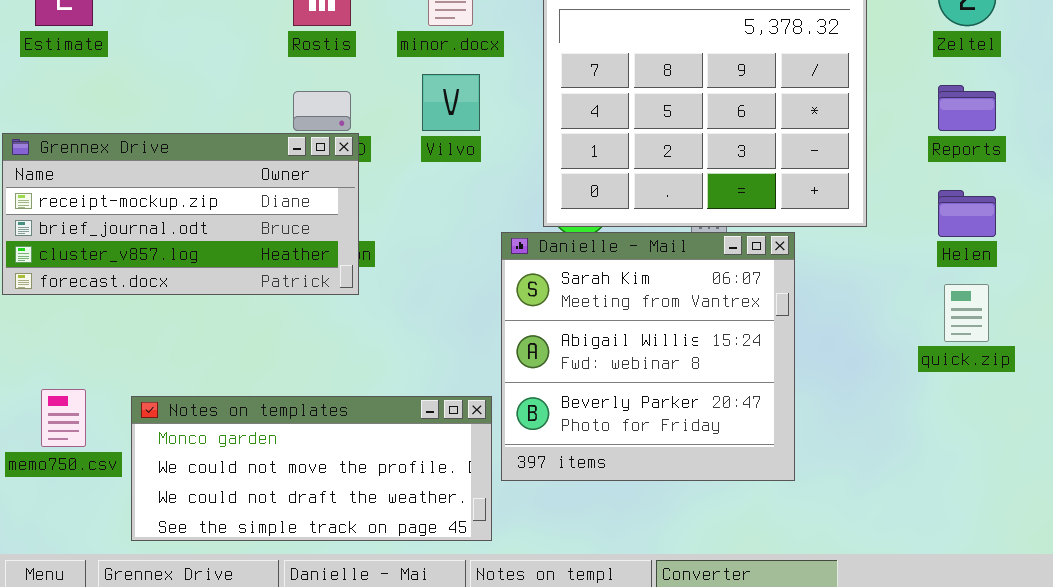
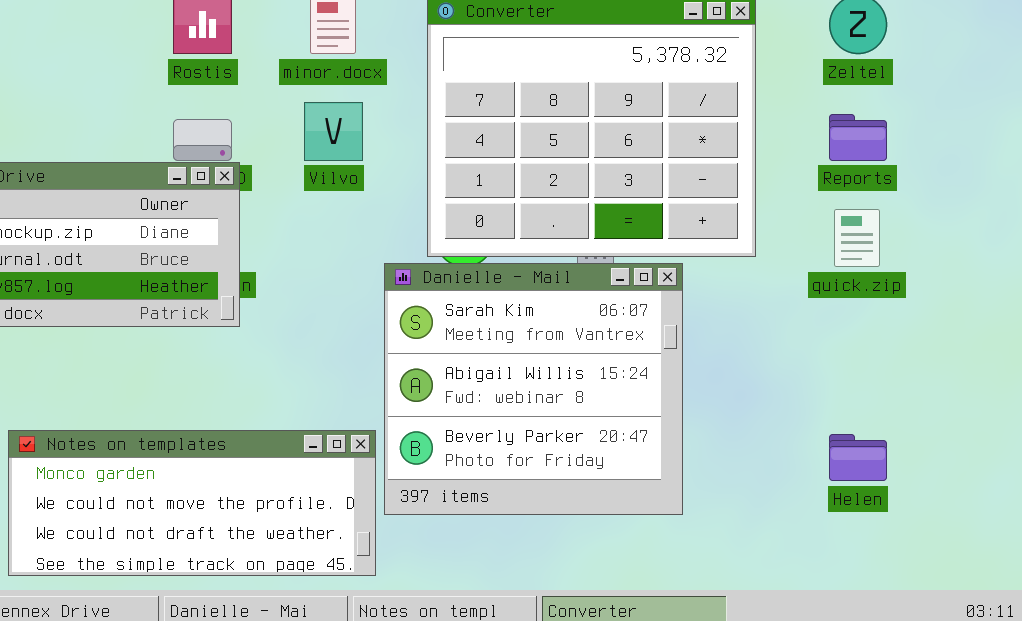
Helen: [938,190,996,237] -> [829,434,887,481], moved
quick.zip: [944,284,989,342] -> [834,209,880,267], moved

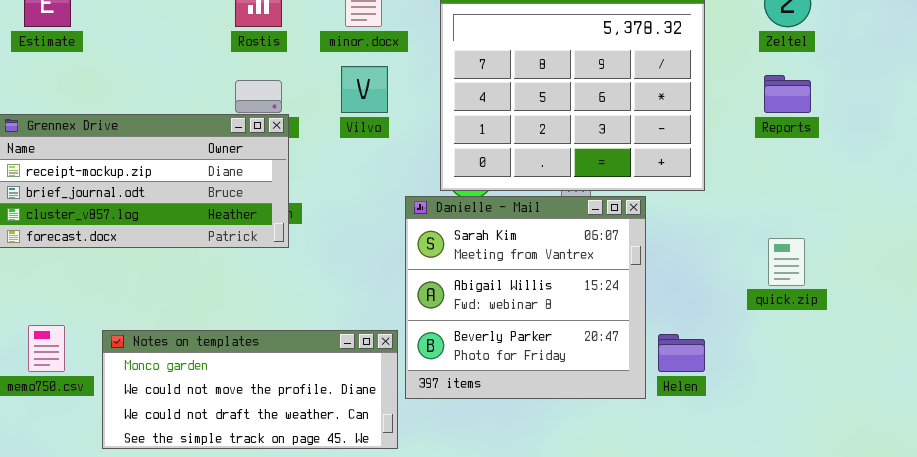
quick.zip: [834,209,880,267] -> [768,238,805,286], moved
Helen: [829,434,887,481] -> [658,334,705,372], moved

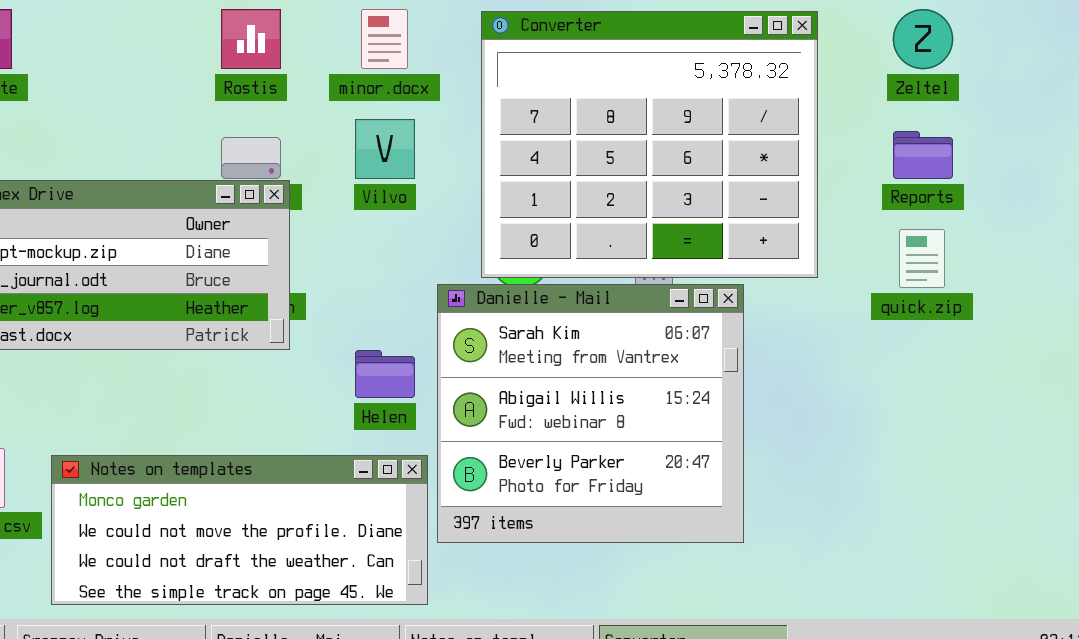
quick.zip: [768,238,805,286] -> [899,229,945,288], moved
Helen: [658,334,705,372] -> [355,350,415,398], moved

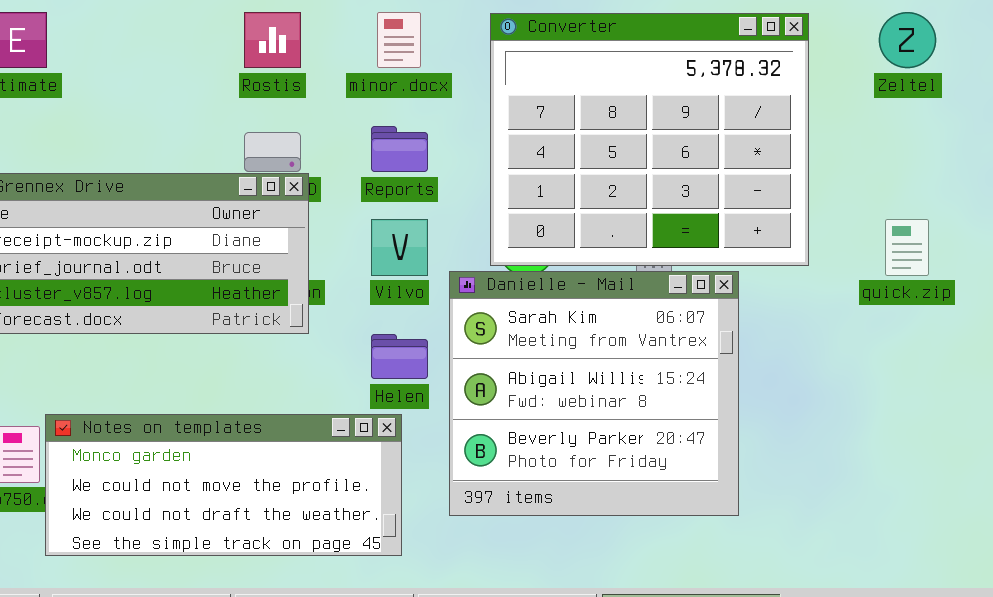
Vilvo: [355,119,415,179] -> [371,219,428,276], moved
Reports: [893,131,953,179] -> [371,126,428,172], moved
Notes on templates: [51,455,428,605] -> [45,414,402,556], moved

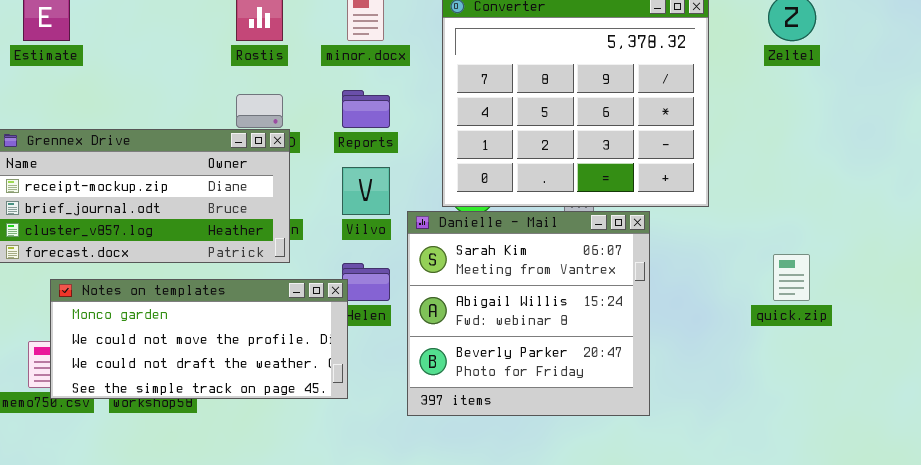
quick.zip: [885,219,929,276] -> [773,254,810,301], moved
Notes on templates: [45,414,402,556] -> [50,279,348,399], moved

